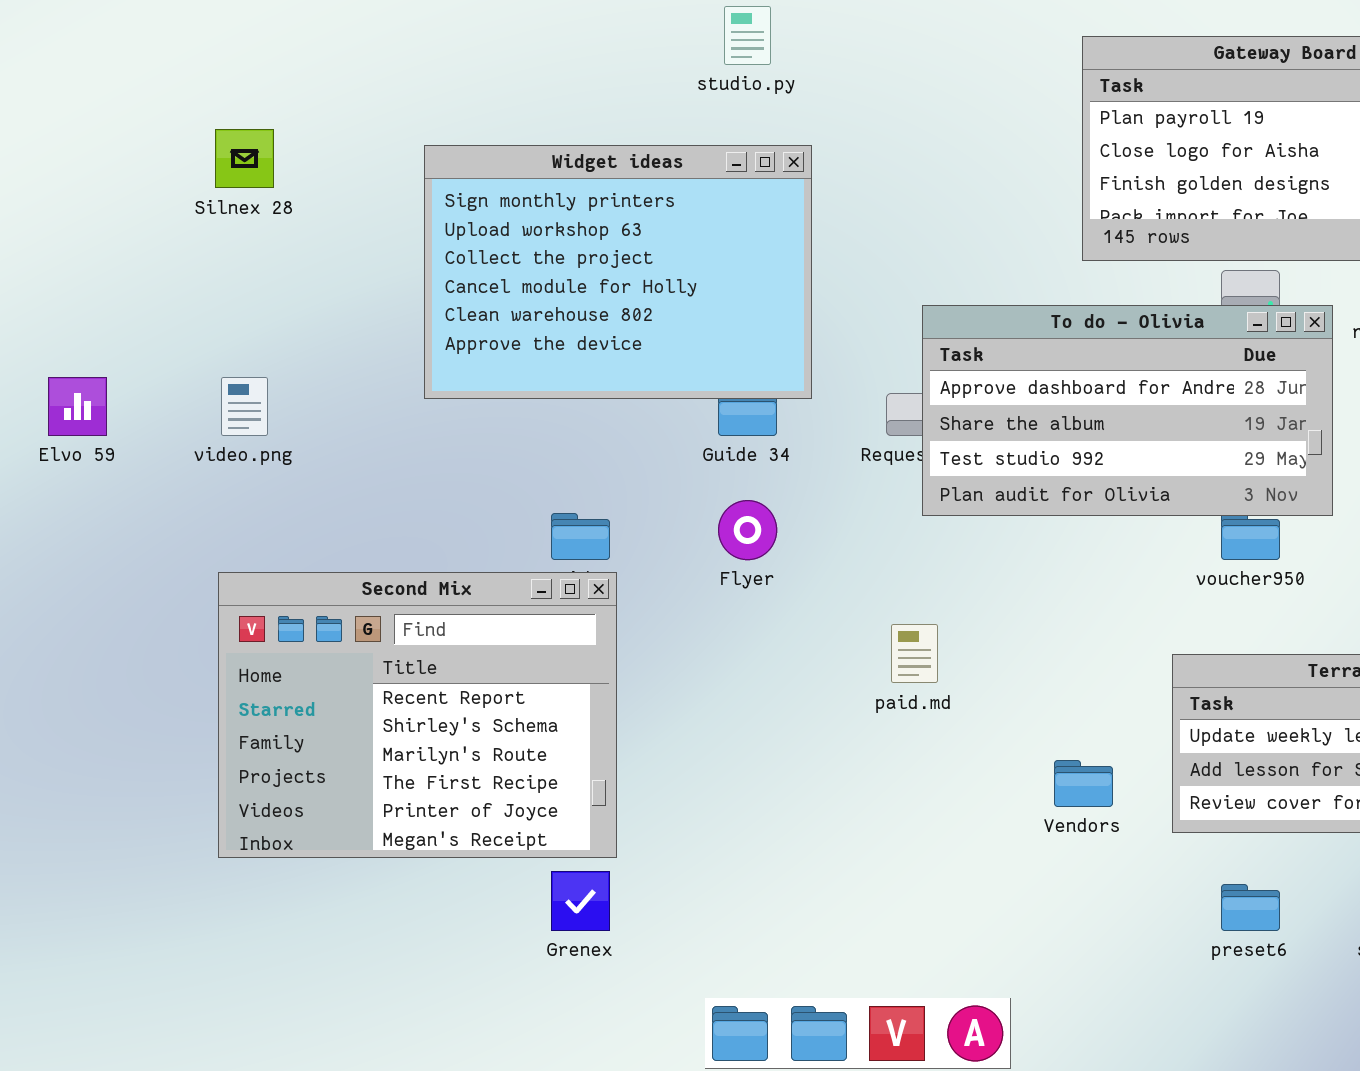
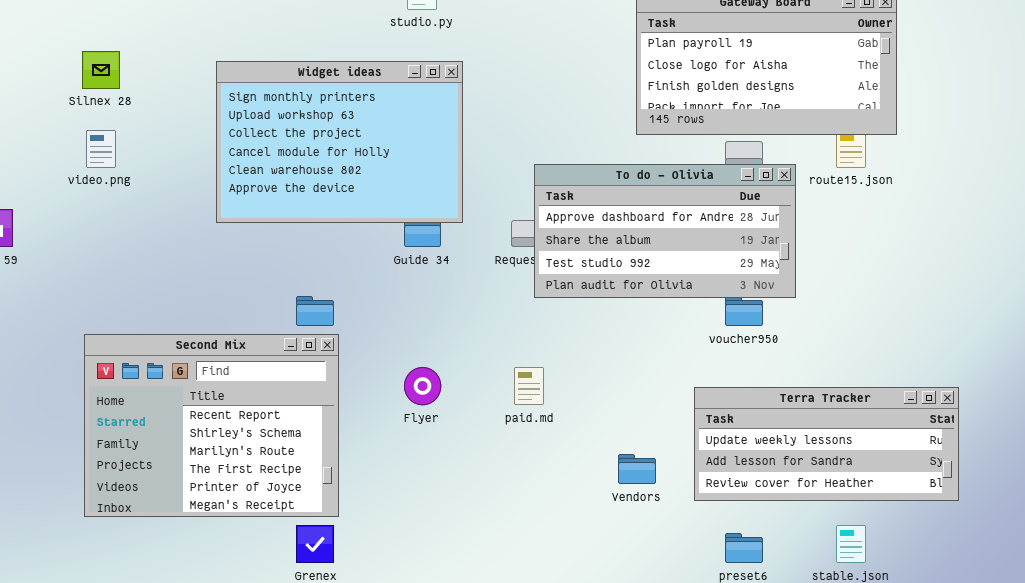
video.png: [221,377,268,436] -> [86,130,116,168], moved
Flyer: [718,500,777,560] -> [404,367,441,405], moved

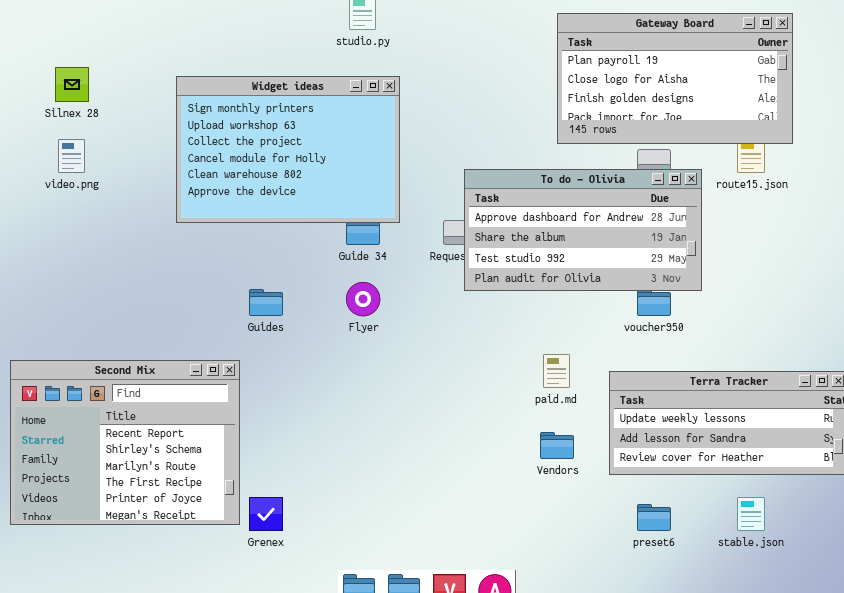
Second Mix: [84,334,339,517] -> [10,360,240,525], moved
Flyer: [404,367,441,405] -> [346,282,380,316], moved
paid.md: [514,367,544,405] -> [543,354,570,388], moved

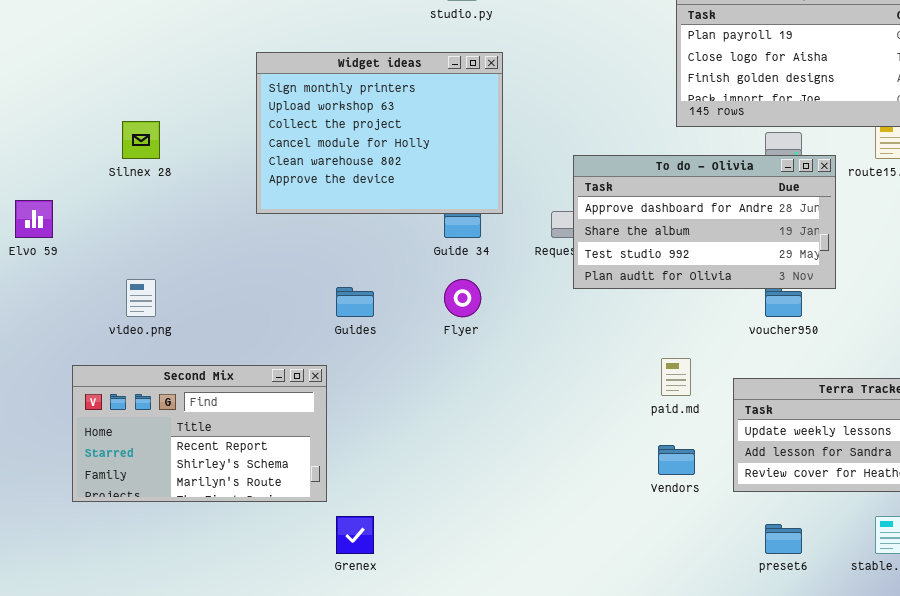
Silnex 28: [55,67,89,102] -> [122,121,160,159], moved
video.png: [58,139,85,173] -> [126,279,156,317], moved
Second Mix: [10,360,240,525] -> [72,365,327,502], resized

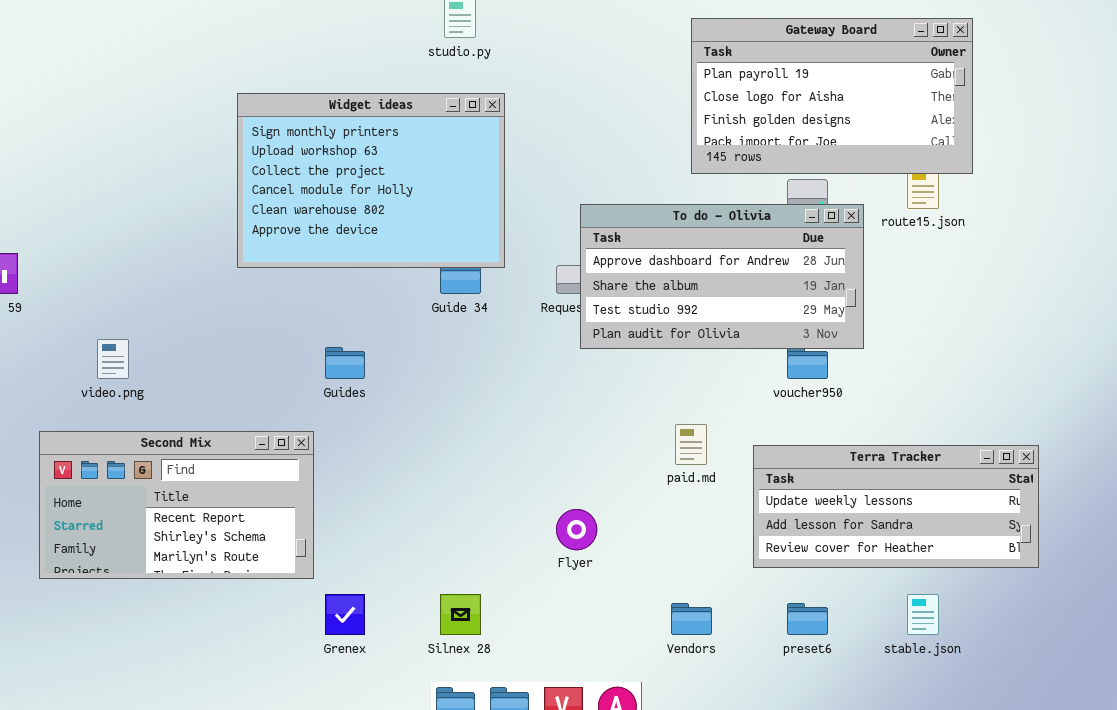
Silnex 28: [122,121,160,159] -> [440,594,481,635], moved
Flyer: [444,279,481,317] -> [556,509,597,550], moved
Vendors: [658,445,695,475] -> [671,603,712,635], moved

